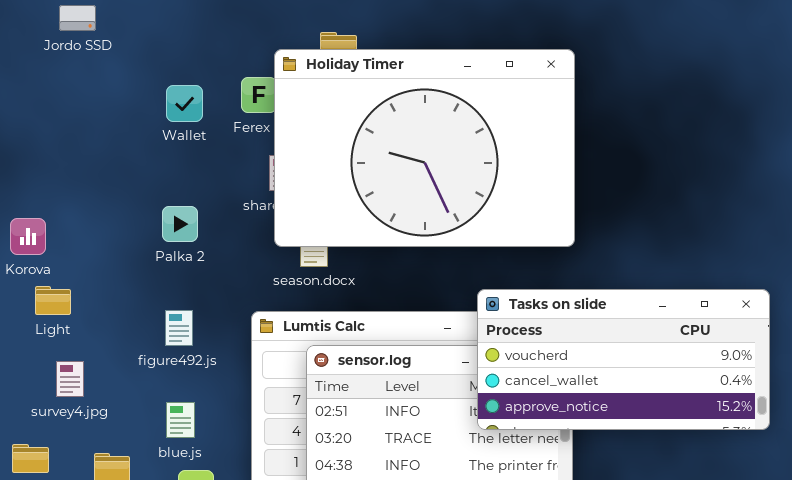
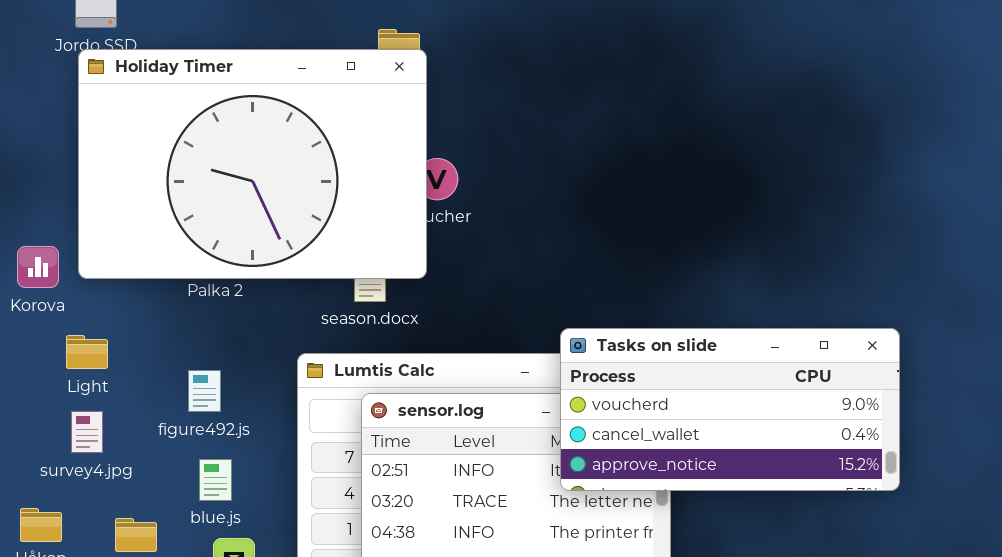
Holiday Timer: [274,49,575,247] -> [78,49,427,279], moved
Light: [35,286,71,315] -> [66,335,108,369], moved
figure492.js: [165,310,193,346] -> [188,370,221,412], moved

